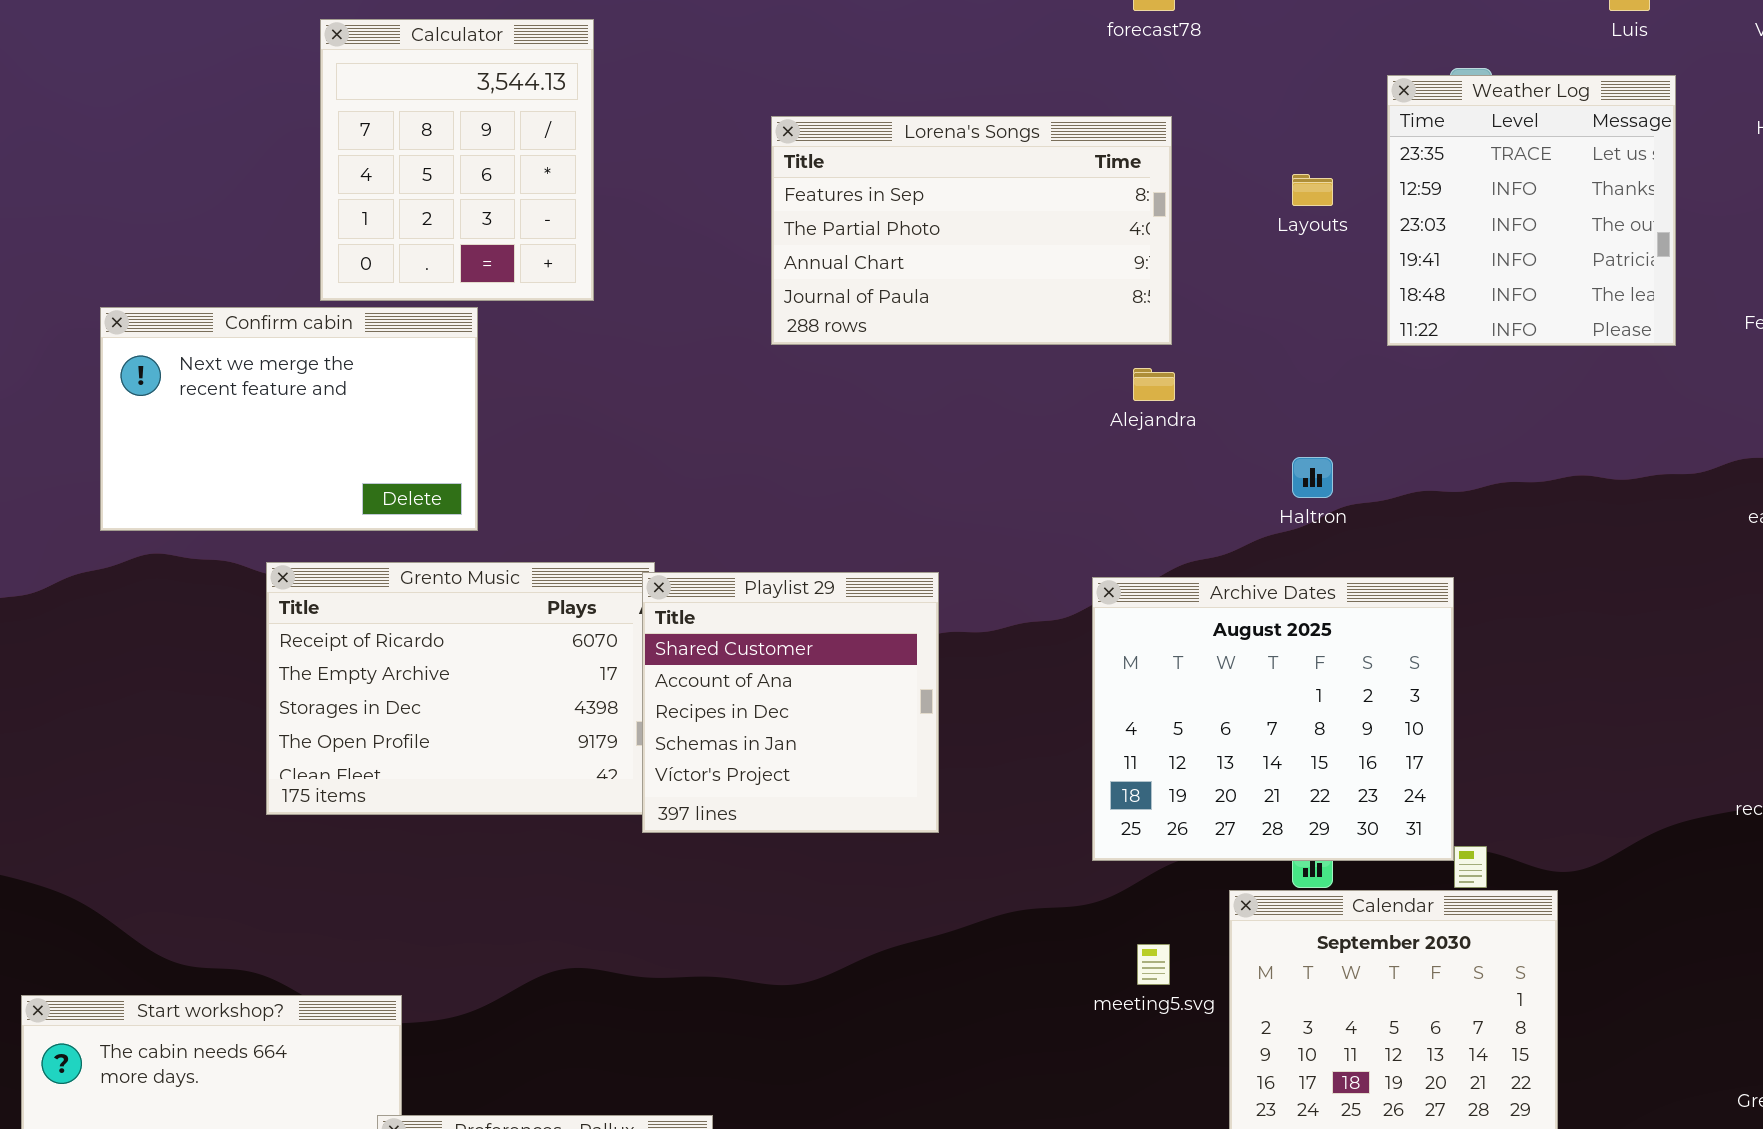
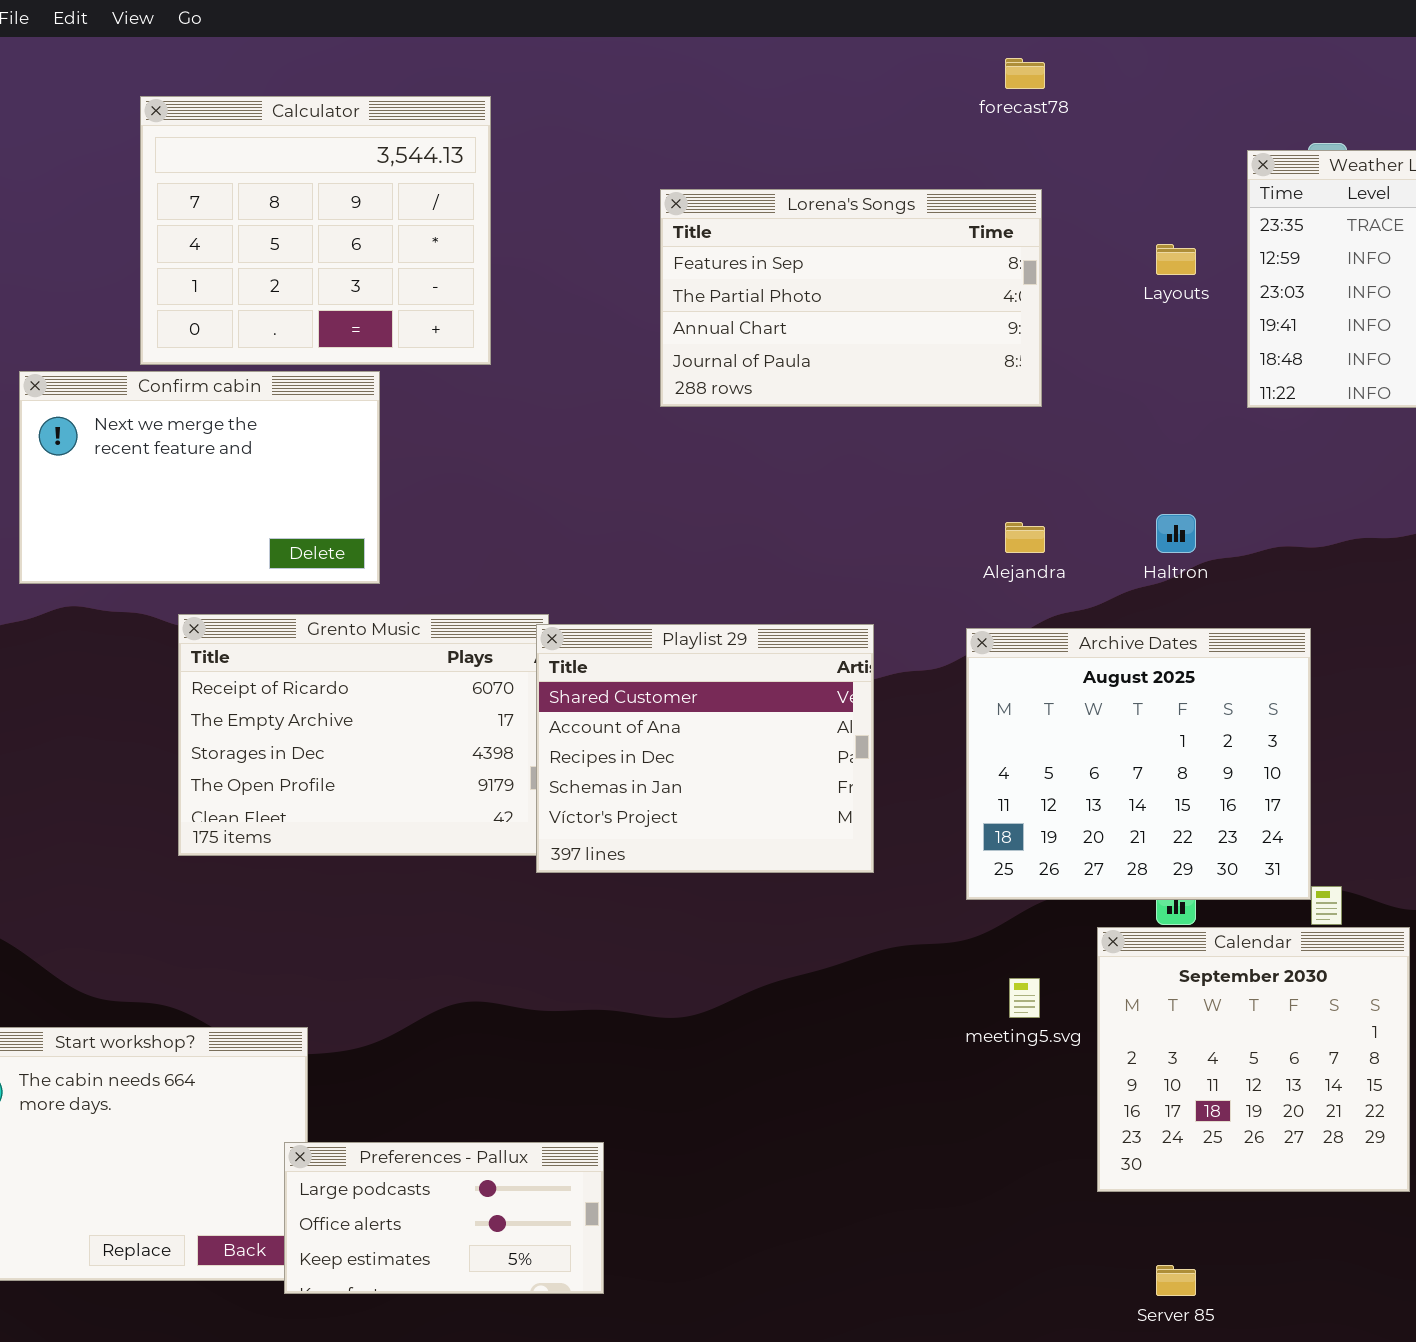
Calculator: [320,19,594,301] -> [140,96,491,365], resized
Alejandra: [1133,368,1175,401] -> [1005,522,1045,553], moved
Playlist 29: [642,572,939,833] -> [536,624,874,873], resized

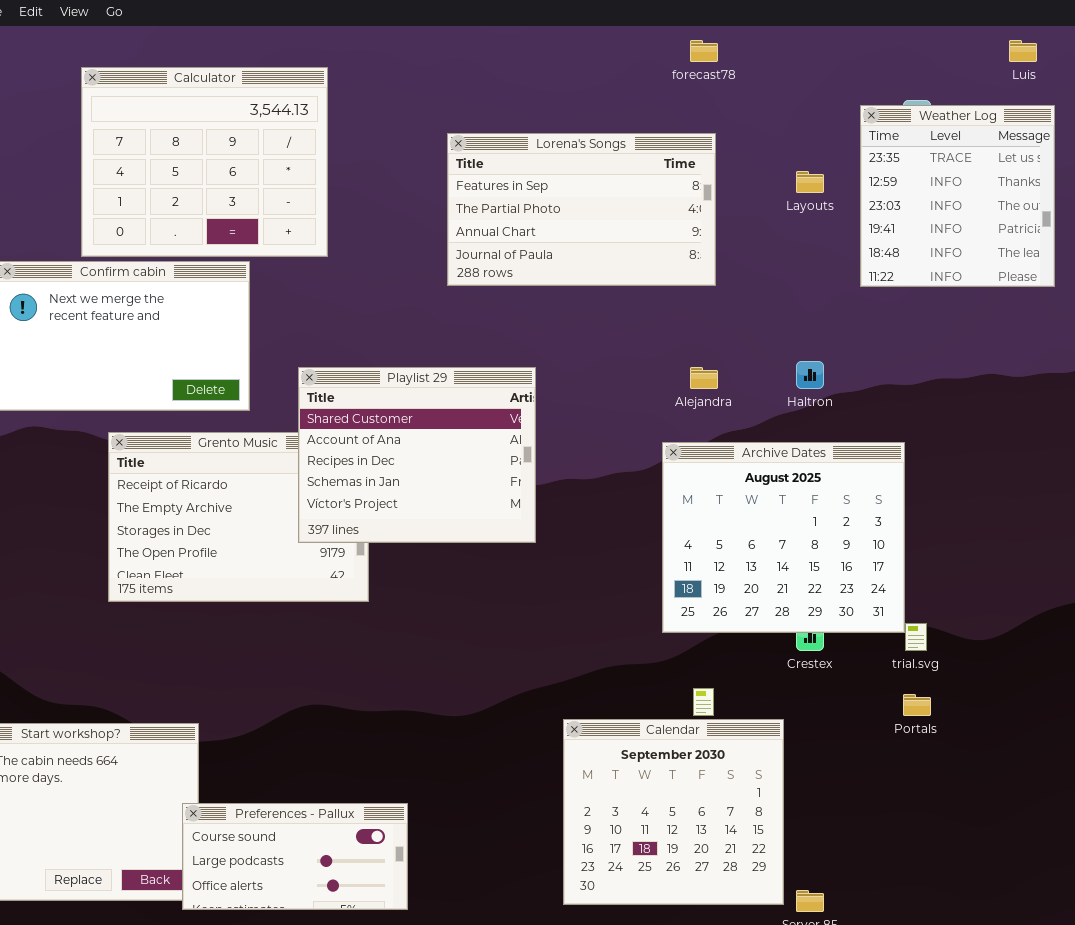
Playlist 29: [536,624,874,873] -> [298,367,536,543], moved
Calendar: [1097,927,1410,1192] -> [563,719,784,905], moved
Preferences - Pallux: [284,1142,604,1294] -> [182,803,408,910], scrolled up 1 row

